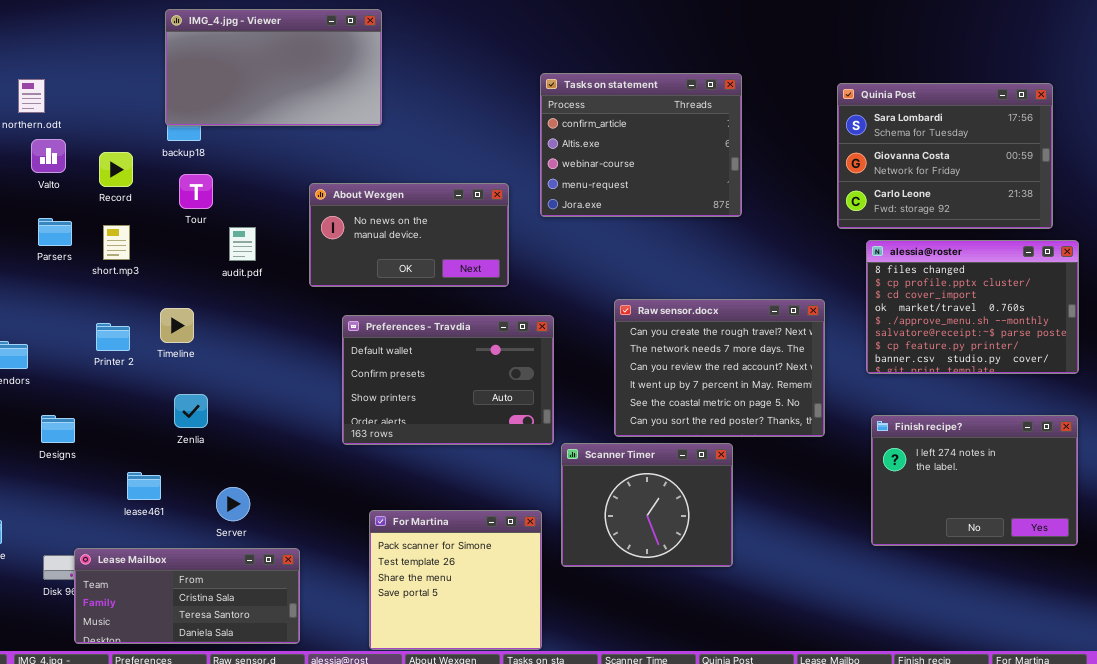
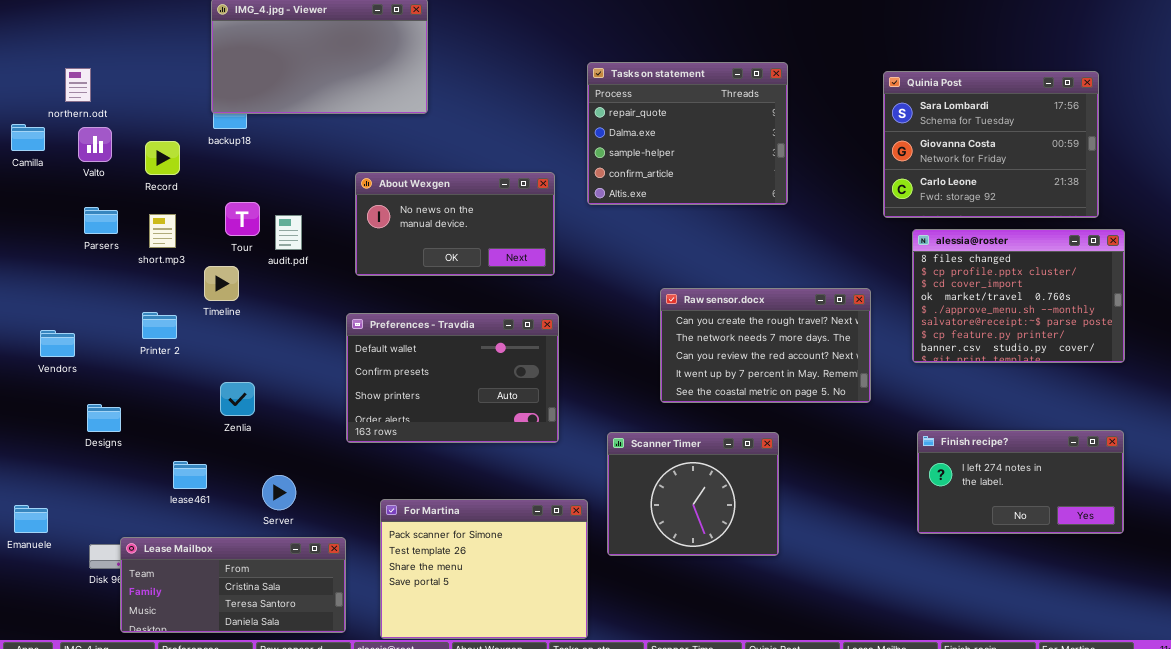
Tasks on statement: [540,73,742,217] -> [587,62,788,205], scrolled up 3 rows
Tour: [179,174,213,209] -> [225,202,260,236], moved
Raw sensor.docx: [614,299,825,437] -> [660,288,871,403], resized
Timeline: [160,308,194,343] -> [204,266,239,301], moved
Preferences - Travdia: [342,315,554,445] -> [346,313,559,443], moved
Finish recipe?: [871,415,1078,546] -> [917,430,1124,534], resized
For Martina: [369,510,542,650] -> [380,499,588,639], resized

